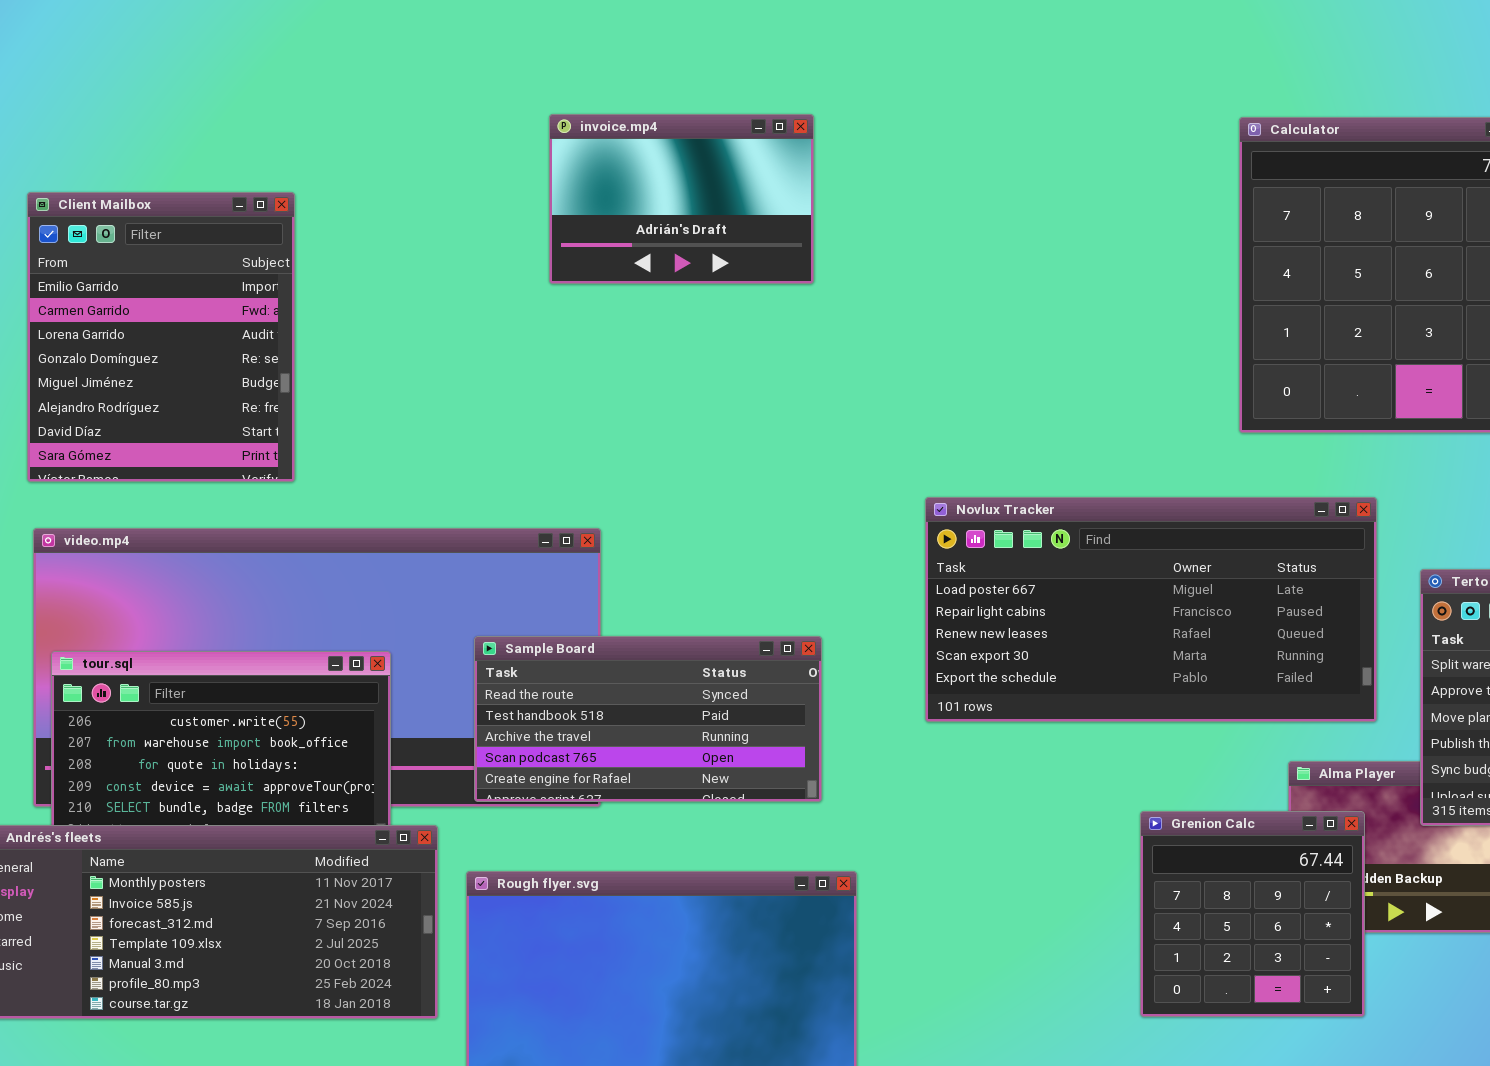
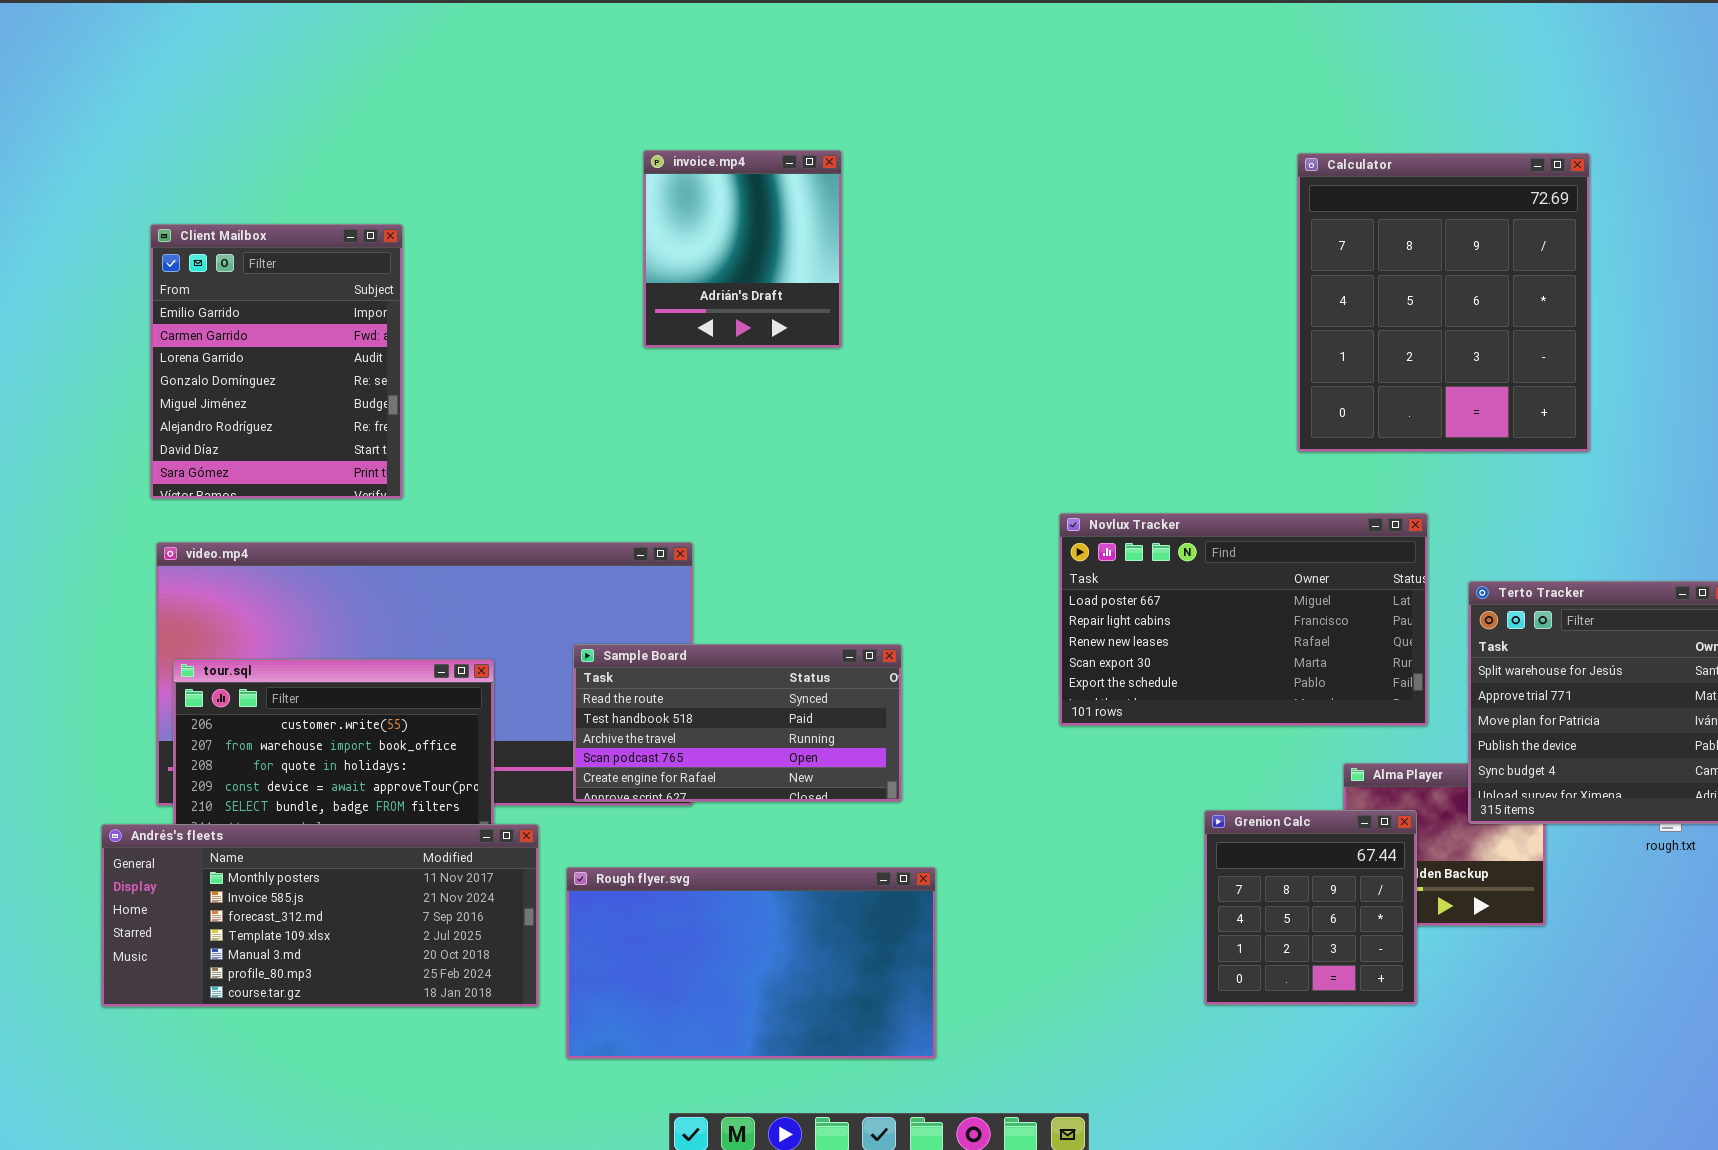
invoice.mp4: [549,114,814,284] -> [643,150,842,348], resized
Novlux Tracker: [925,497,1377,722] -> [1059,513,1428,726], resized

